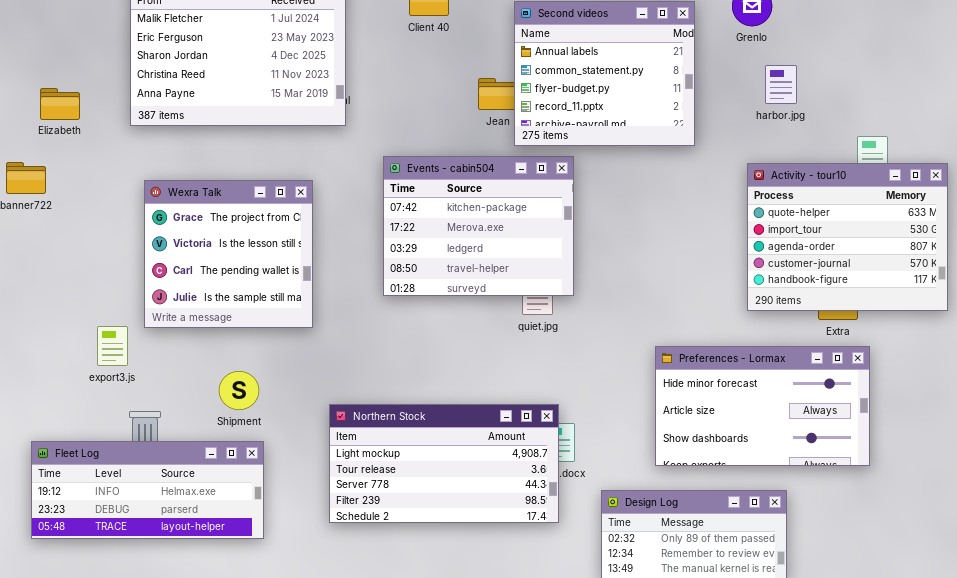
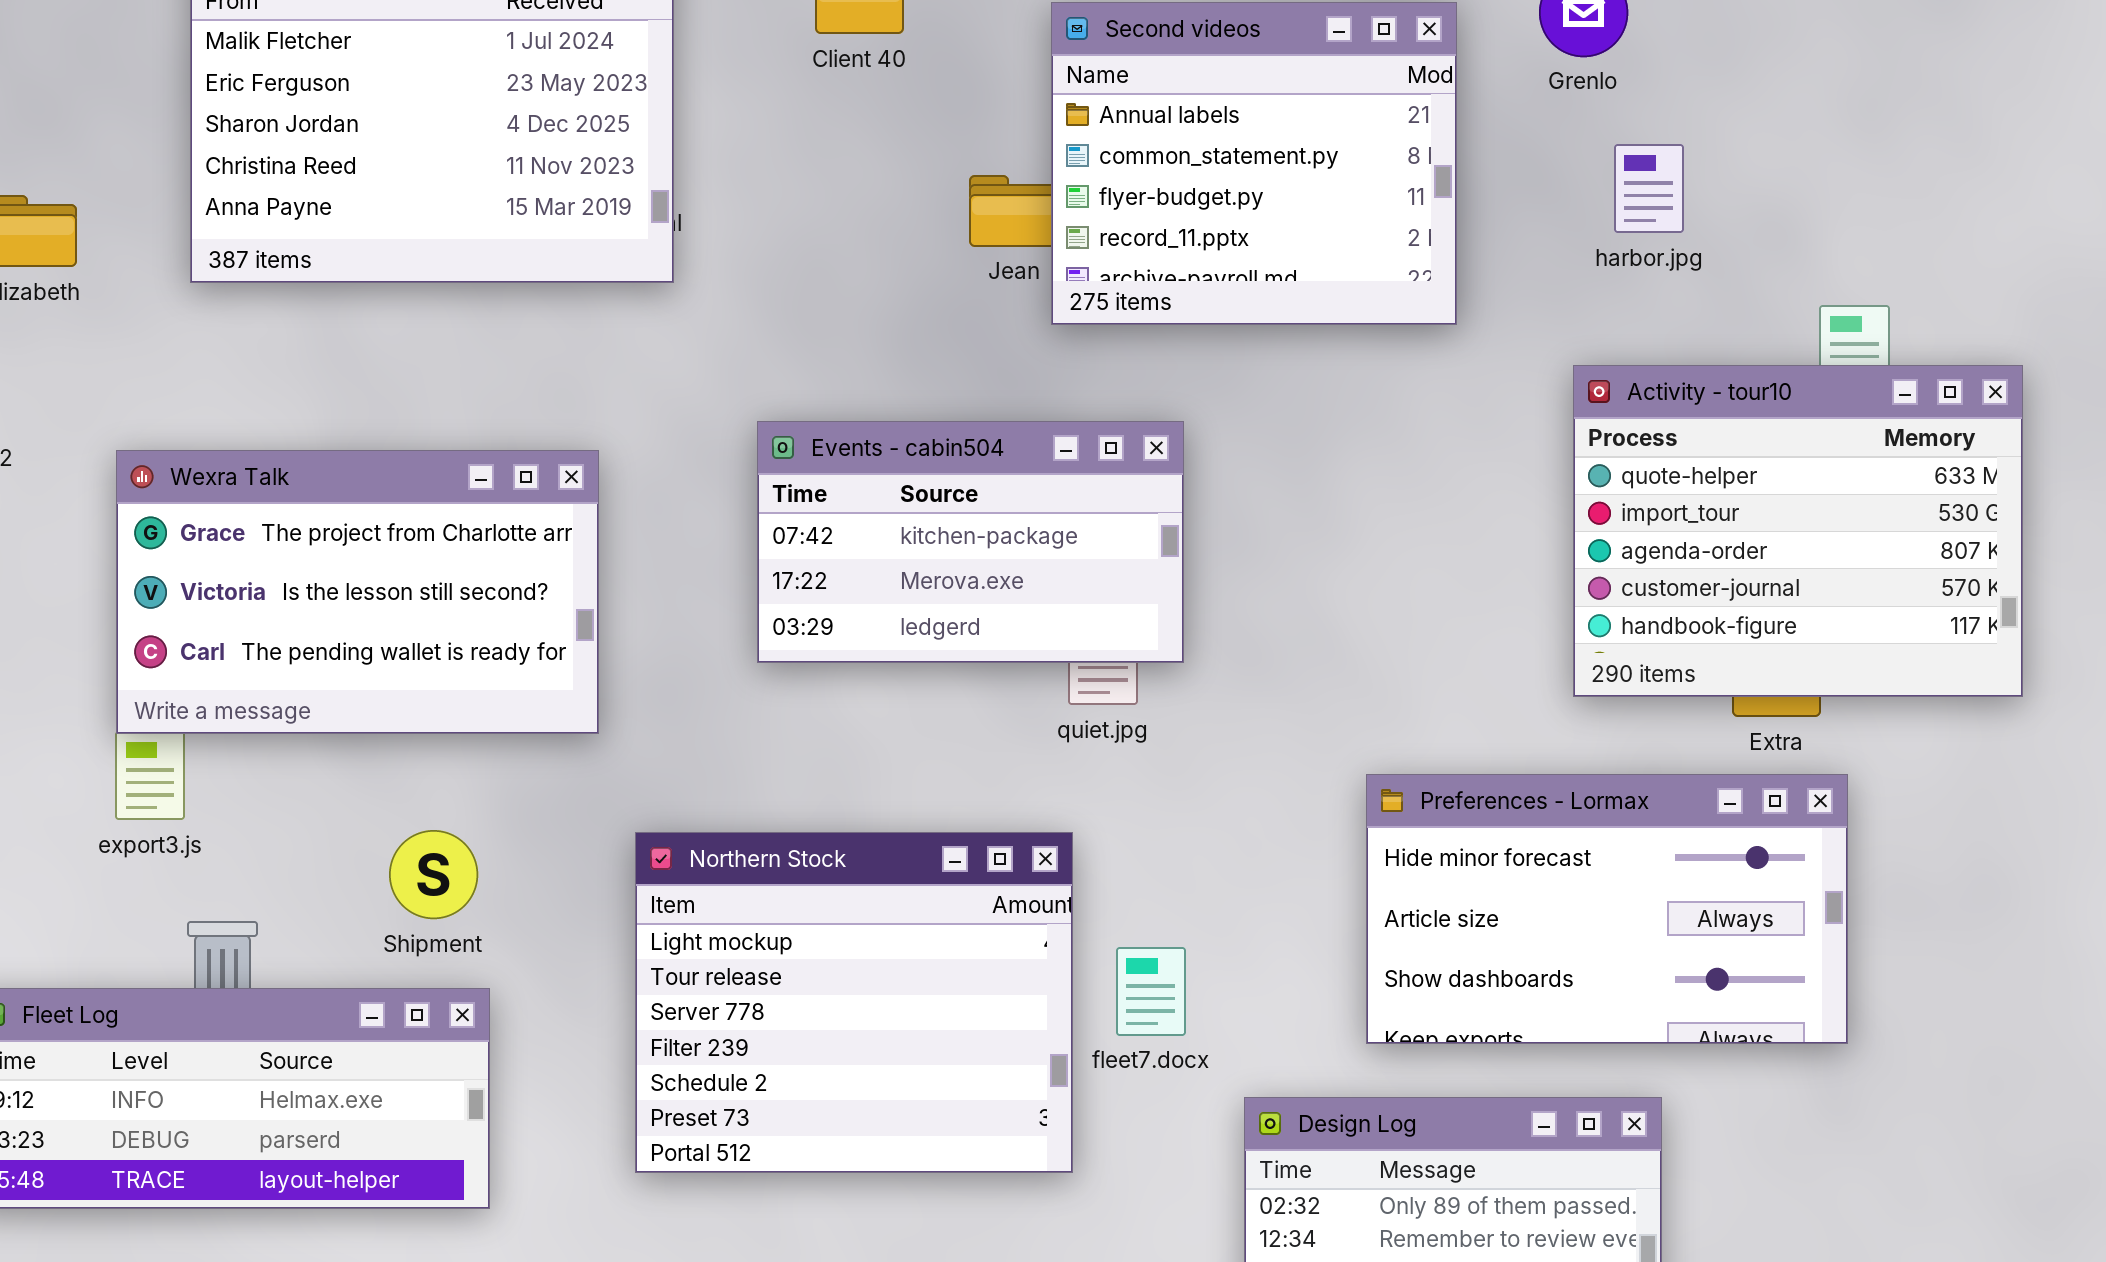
Events - cabin504: [383,156,574,296] -> [757,421,1184,663], resized
Wexra Talk: [144,180,313,328] -> [116,450,599,734], resized
Northern Stock: [329,404,559,523] -> [635,832,1073,1173], resized

